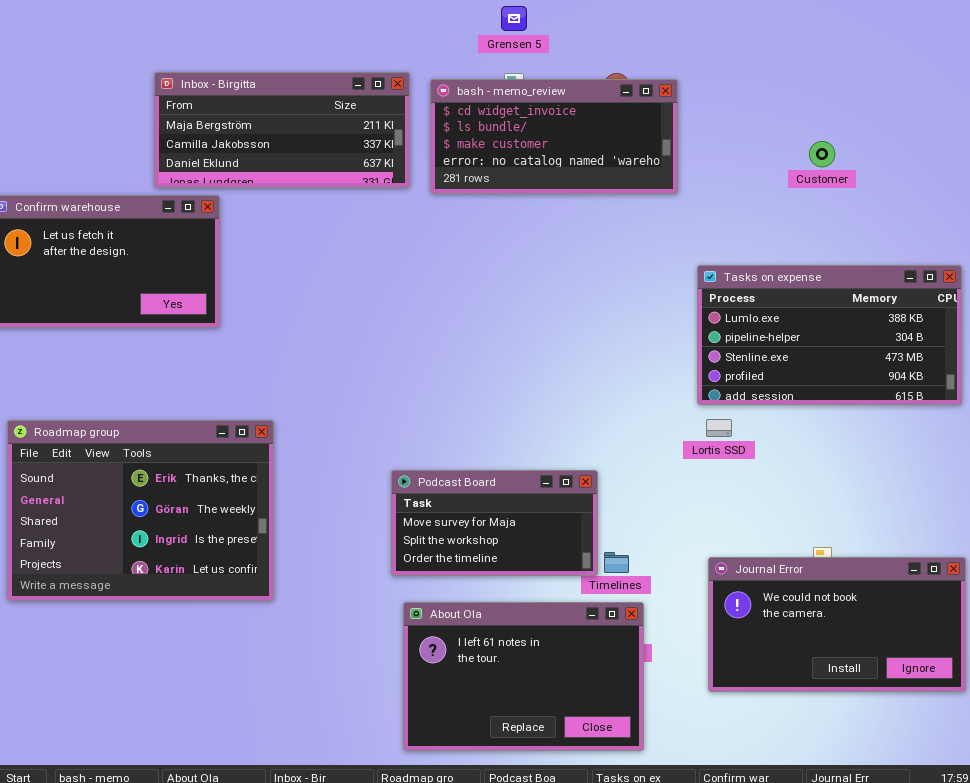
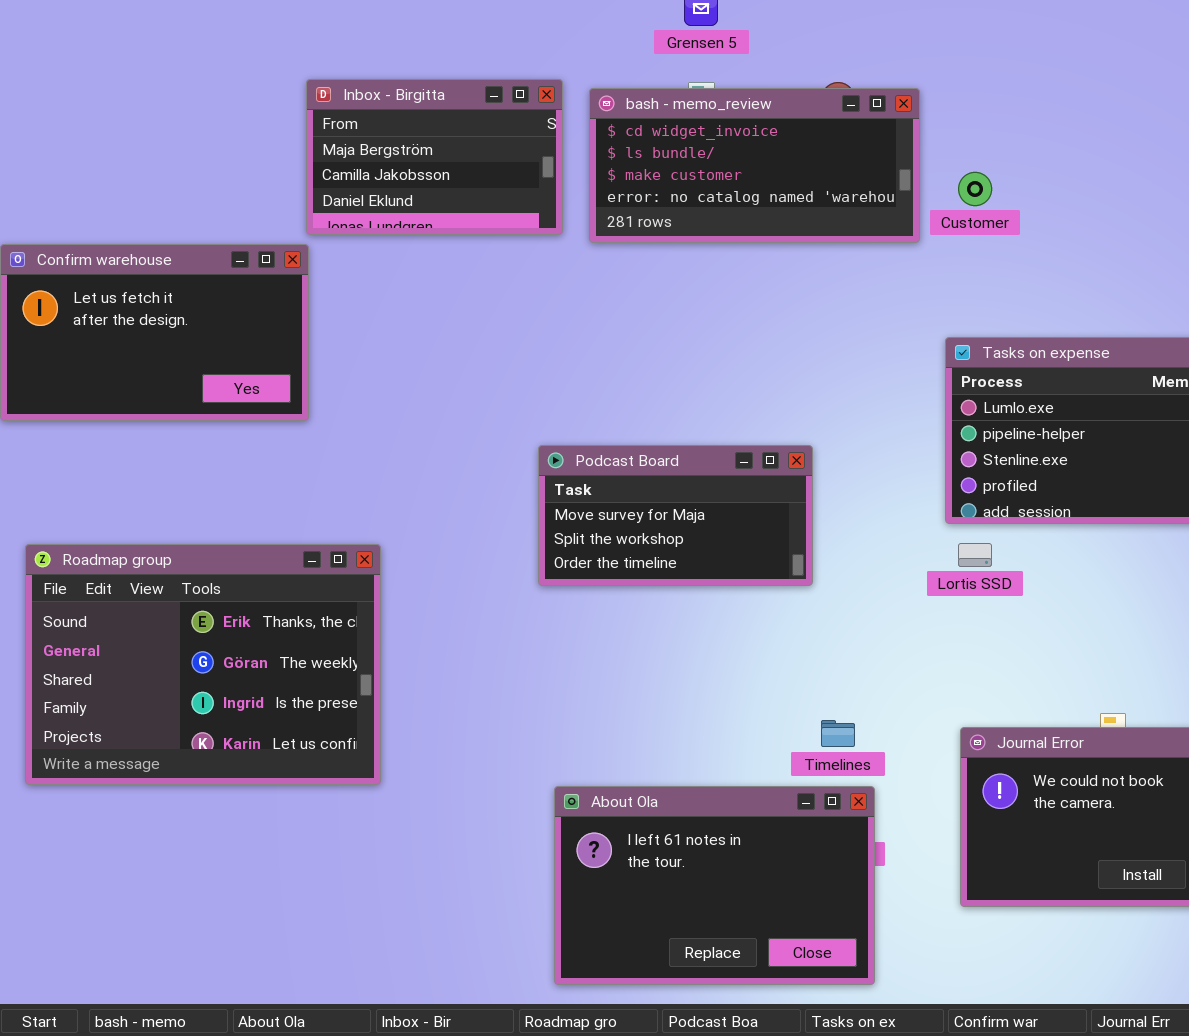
Inbox - Birgitta: [154,72,410,188] -> [306,79,563,235], resized
Customer: [809,141,835,167] -> [958,172,992,206], moved
Podcast Board: [391,470,598,576] -> [538,445,813,586], moved

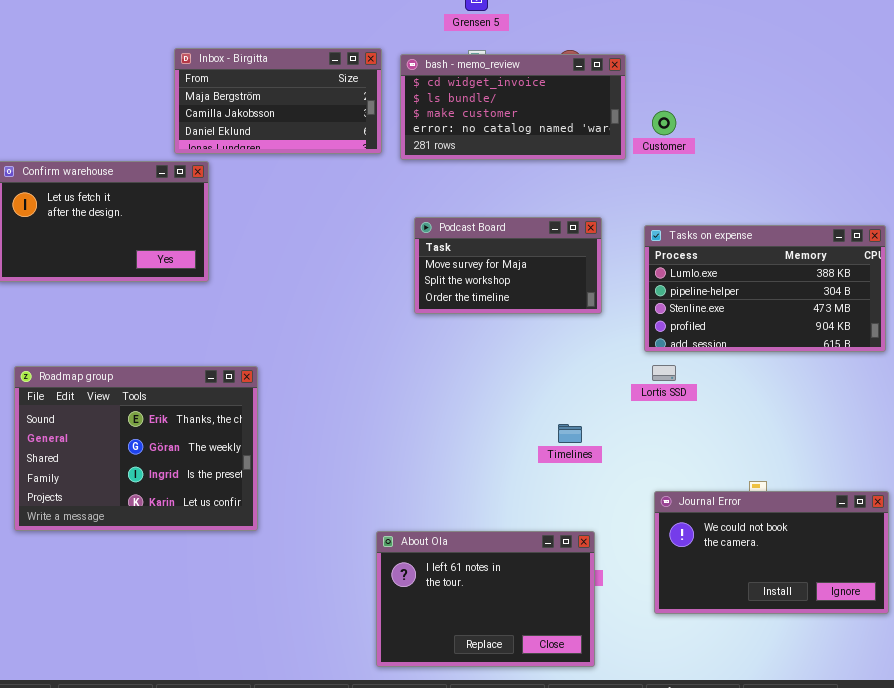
Inbox - Birgitta: [306,79,563,235] -> [174,48,382,154], resized
Podcast Board: [538,445,813,586] -> [414,217,602,314], moved
Timelines: [821,720,855,747] -> [558,424,582,443], moved

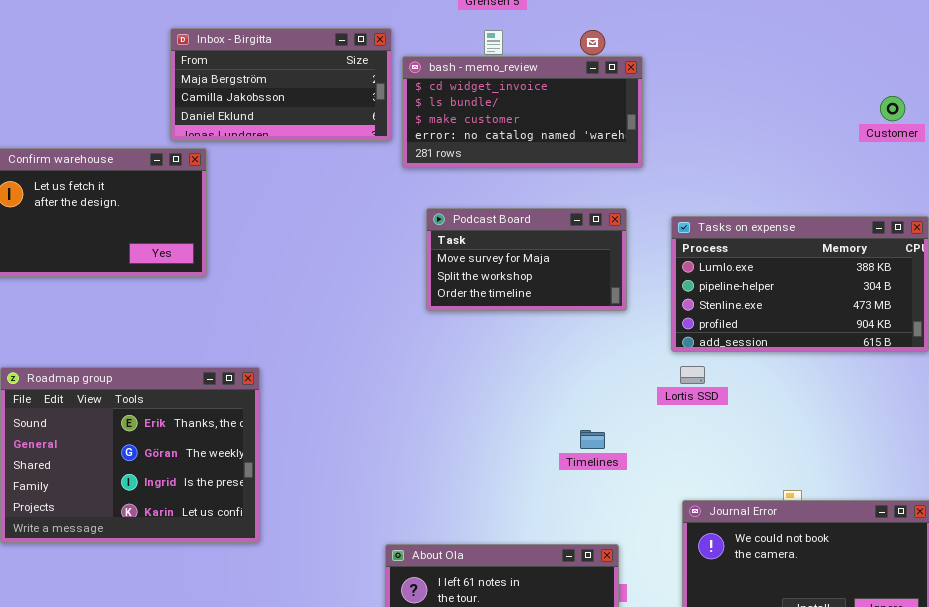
bash - memo_review: [400,54,626,160] -> [402,56,643,168], moved
Customer: [652,111,676,135] -> [880,96,905,121], moved

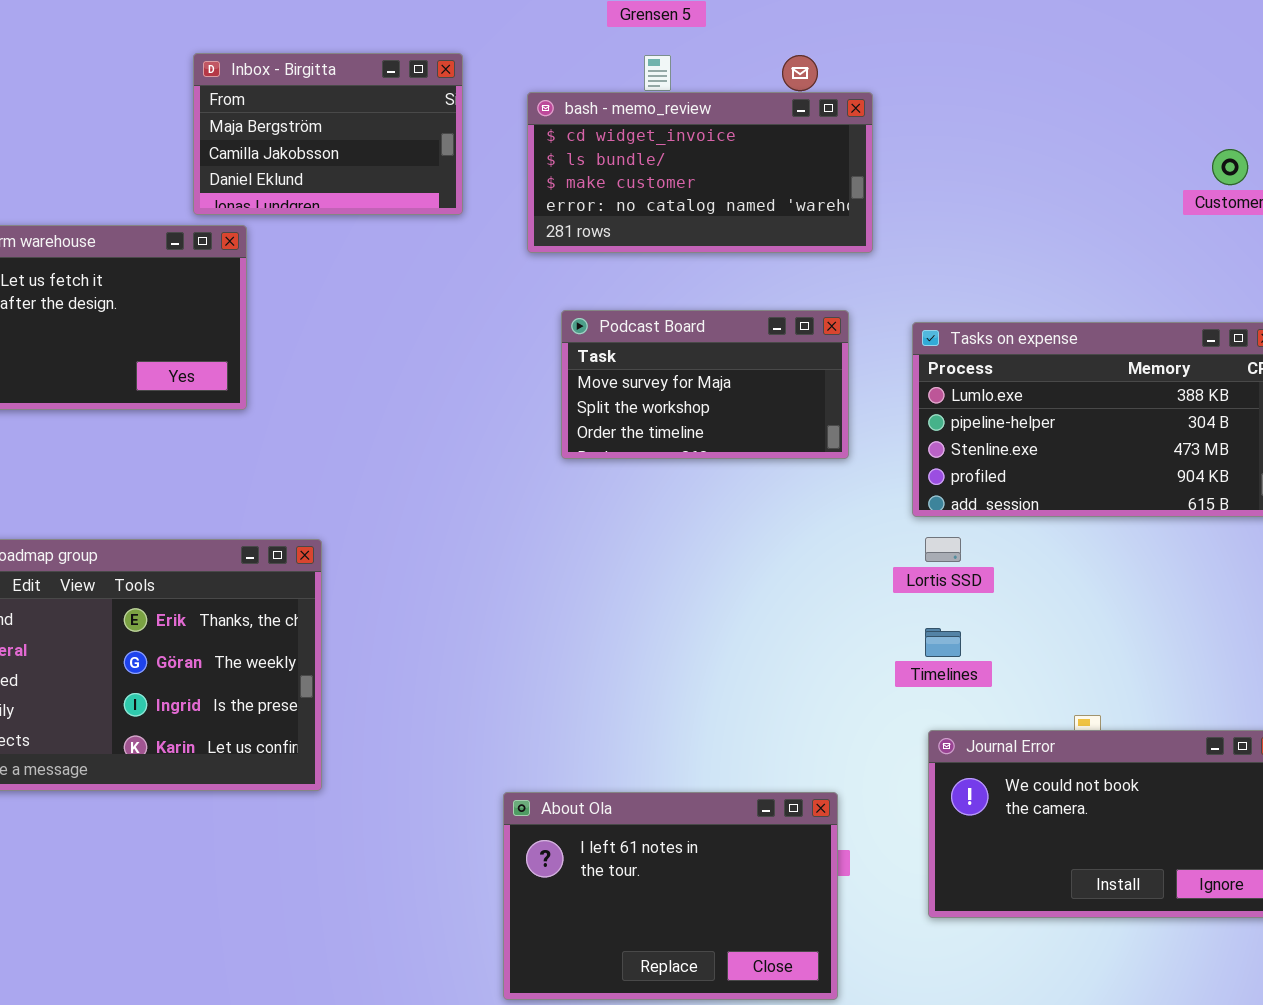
Inbox - Birgitta: [170,28,392,141] -> [193,53,463,215], resized
Timelines: [580,430,605,449] -> [925,628,961,657], moved

